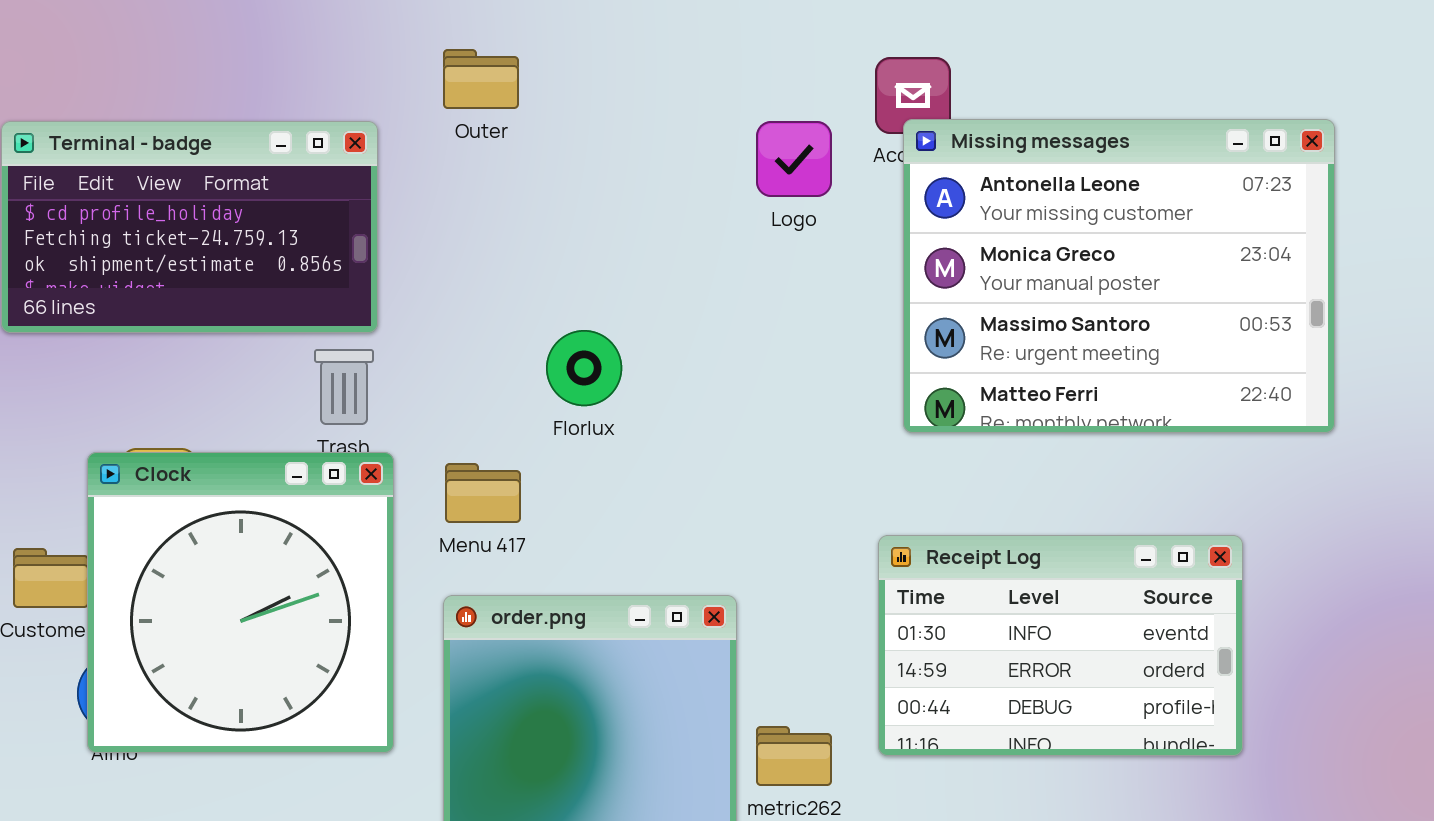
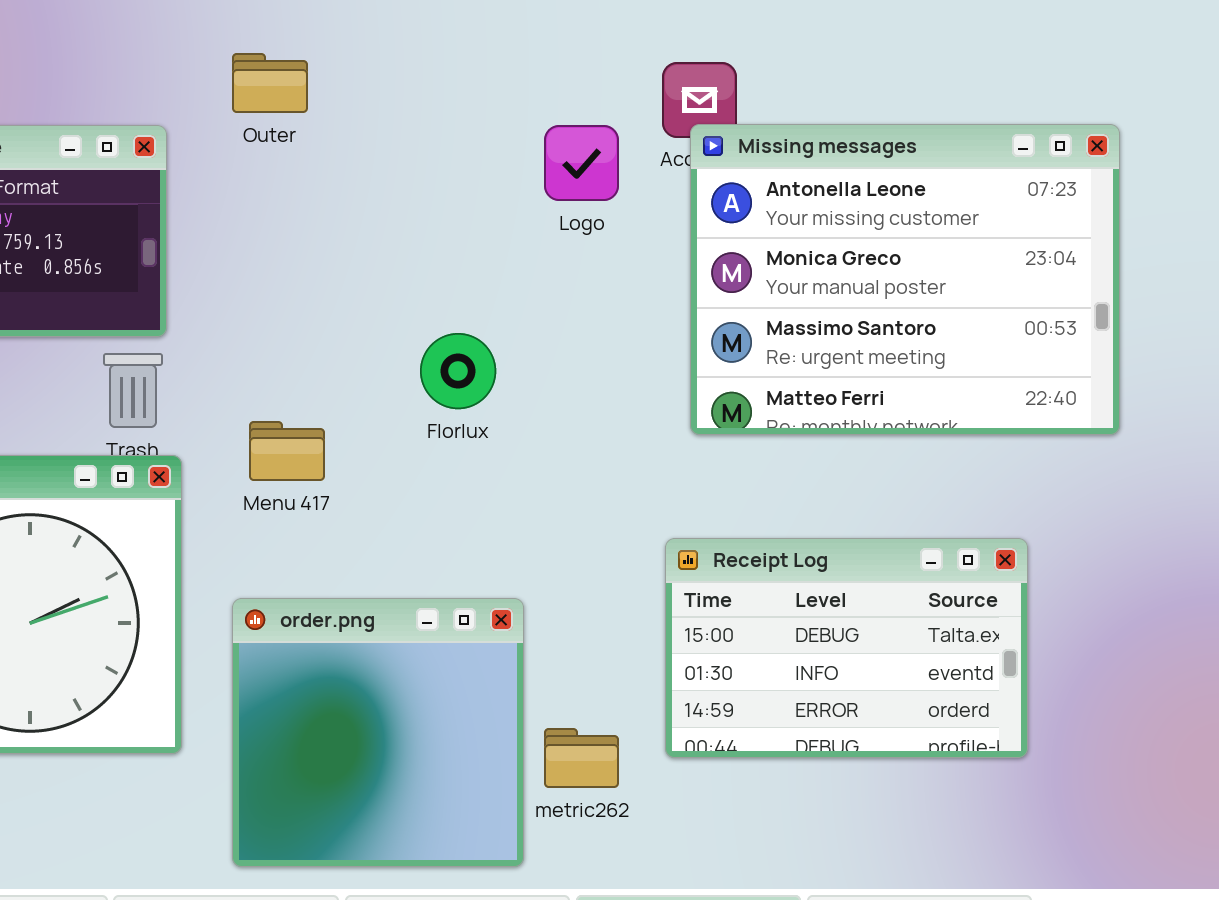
Florlux: [546,330,622,406] -> [420,333,496,409], moved
Menu 417: [445,463,521,523] -> [249,421,325,481], moved
Receipt Log: [878,535,1243,756] -> [665,538,1028,758], scrolled up 1 row

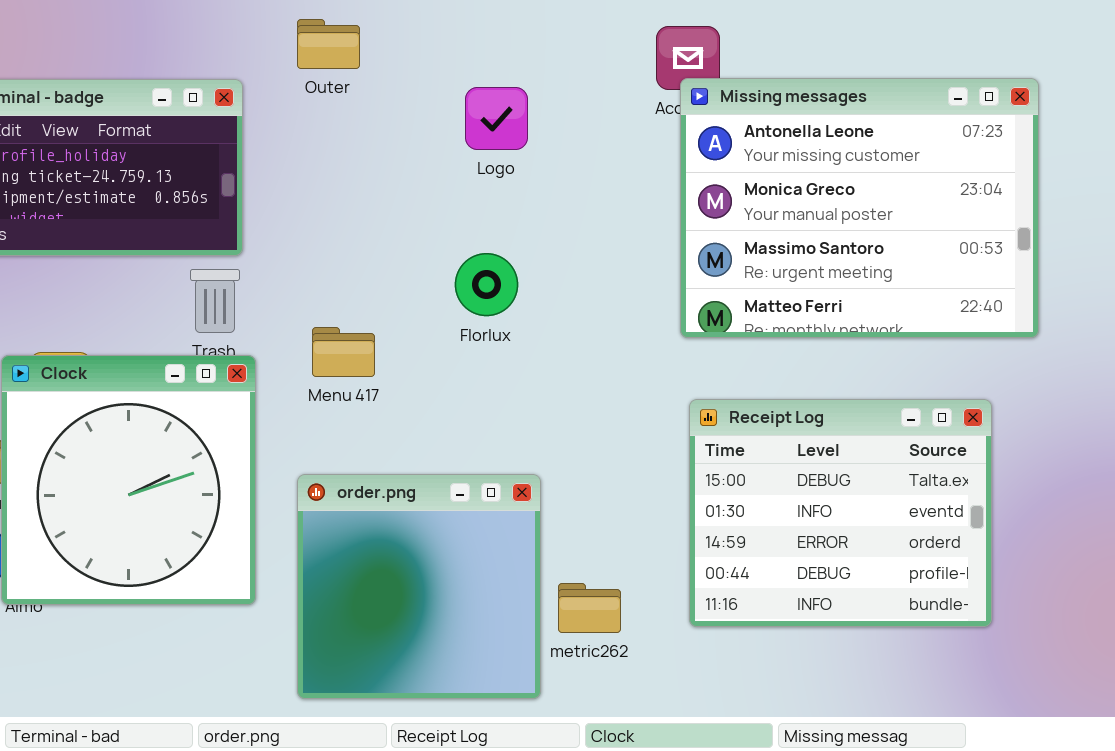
Logo: [544,125,619,201] -> [465,87,528,150], moved
Receipt Log: [665,538,1028,758] -> [689,399,992,627], moved, resized

